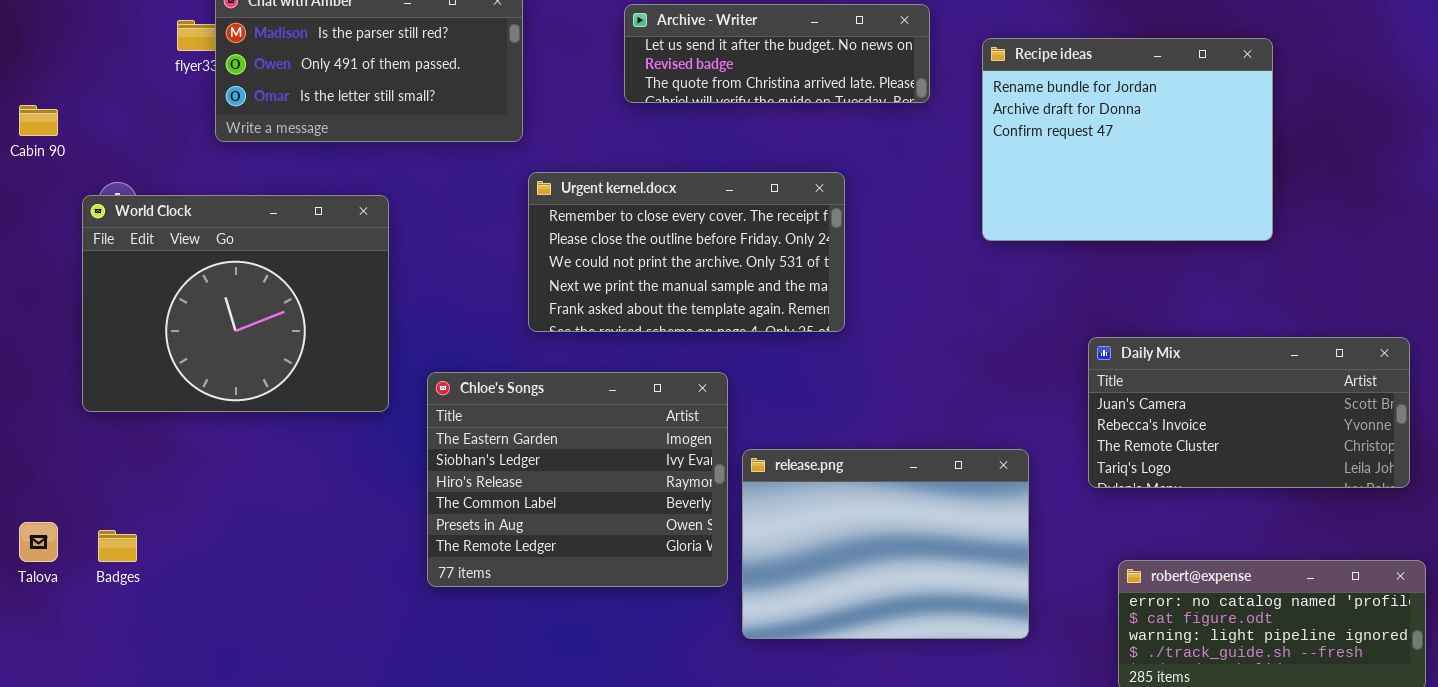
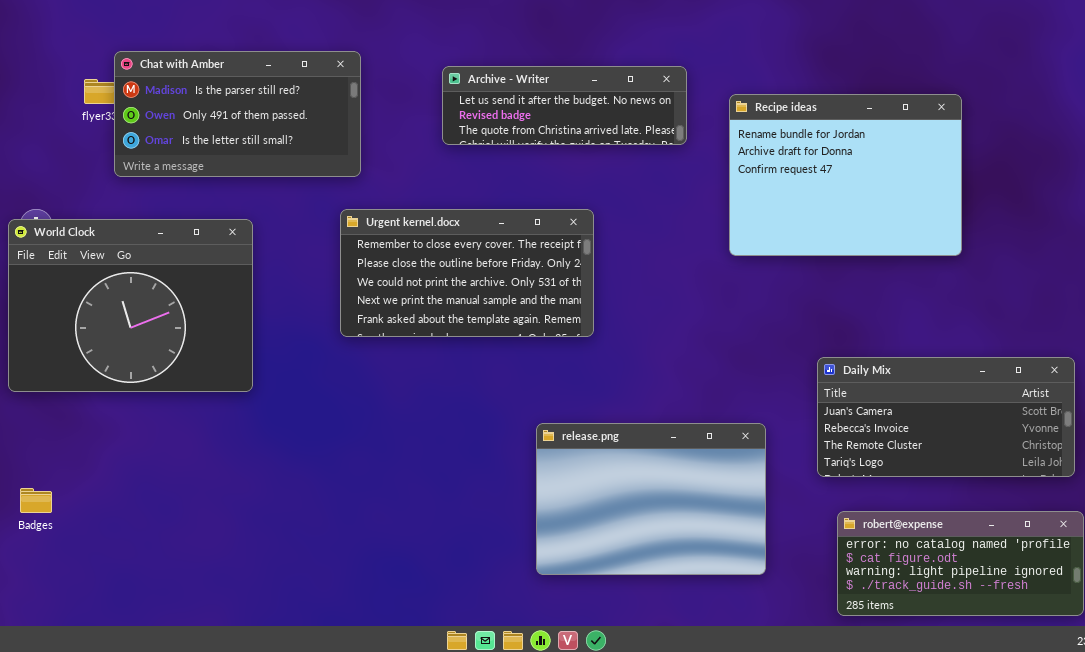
Urgent kernel.docx: [528,172,845,332] -> [340,209,594,337], moved
Daily Mix: [1088,337,1410,488] -> [817,357,1075,477], moved
Chloe's Songs: [427,372,728,587] -> none, closed

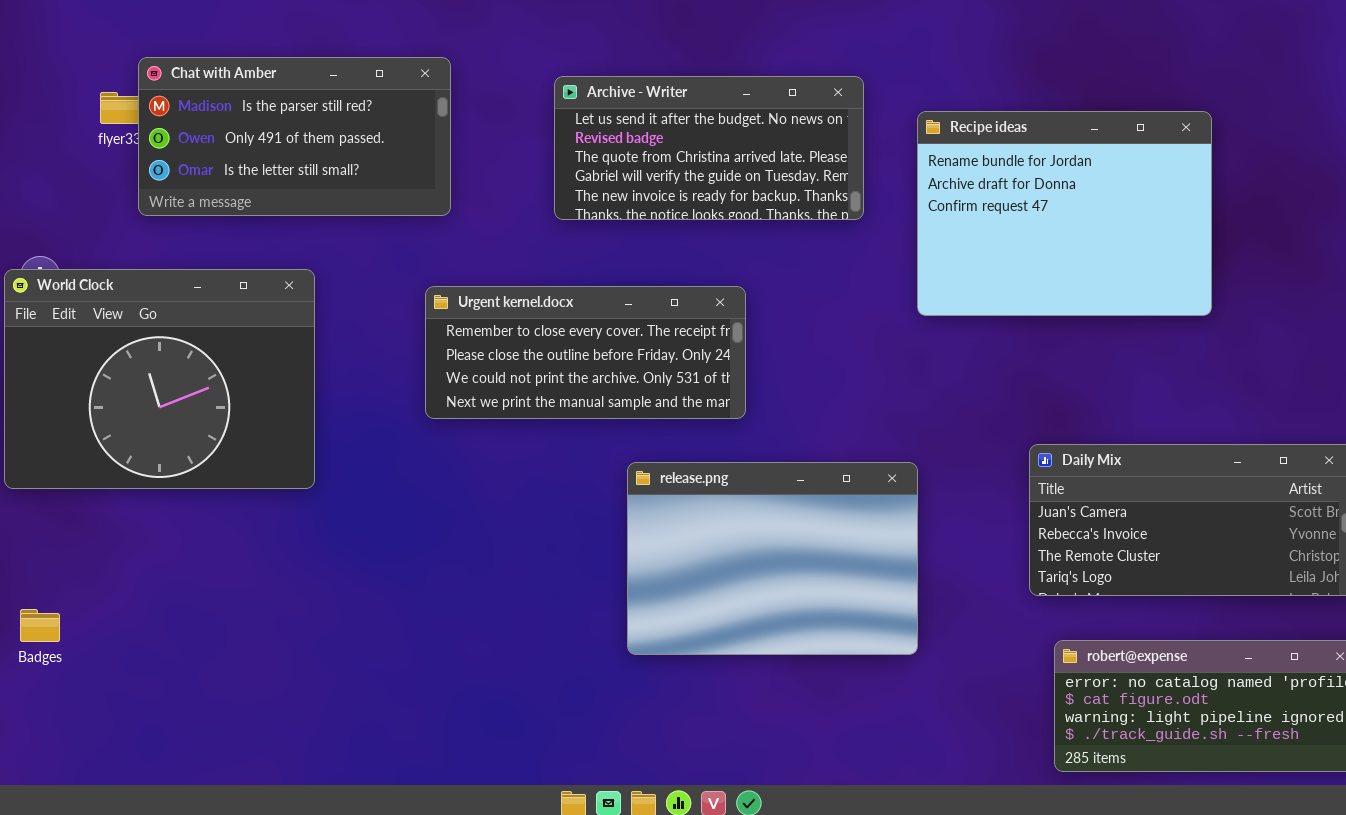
Archive - Writer: [442,66,687,145] -> [554,76,864,220], resized
Urgent kernel.docx: [340,209,594,337] -> [425,286,746,419], resized
release.png: [536,423,766,575] -> [627,462,918,655], moved

